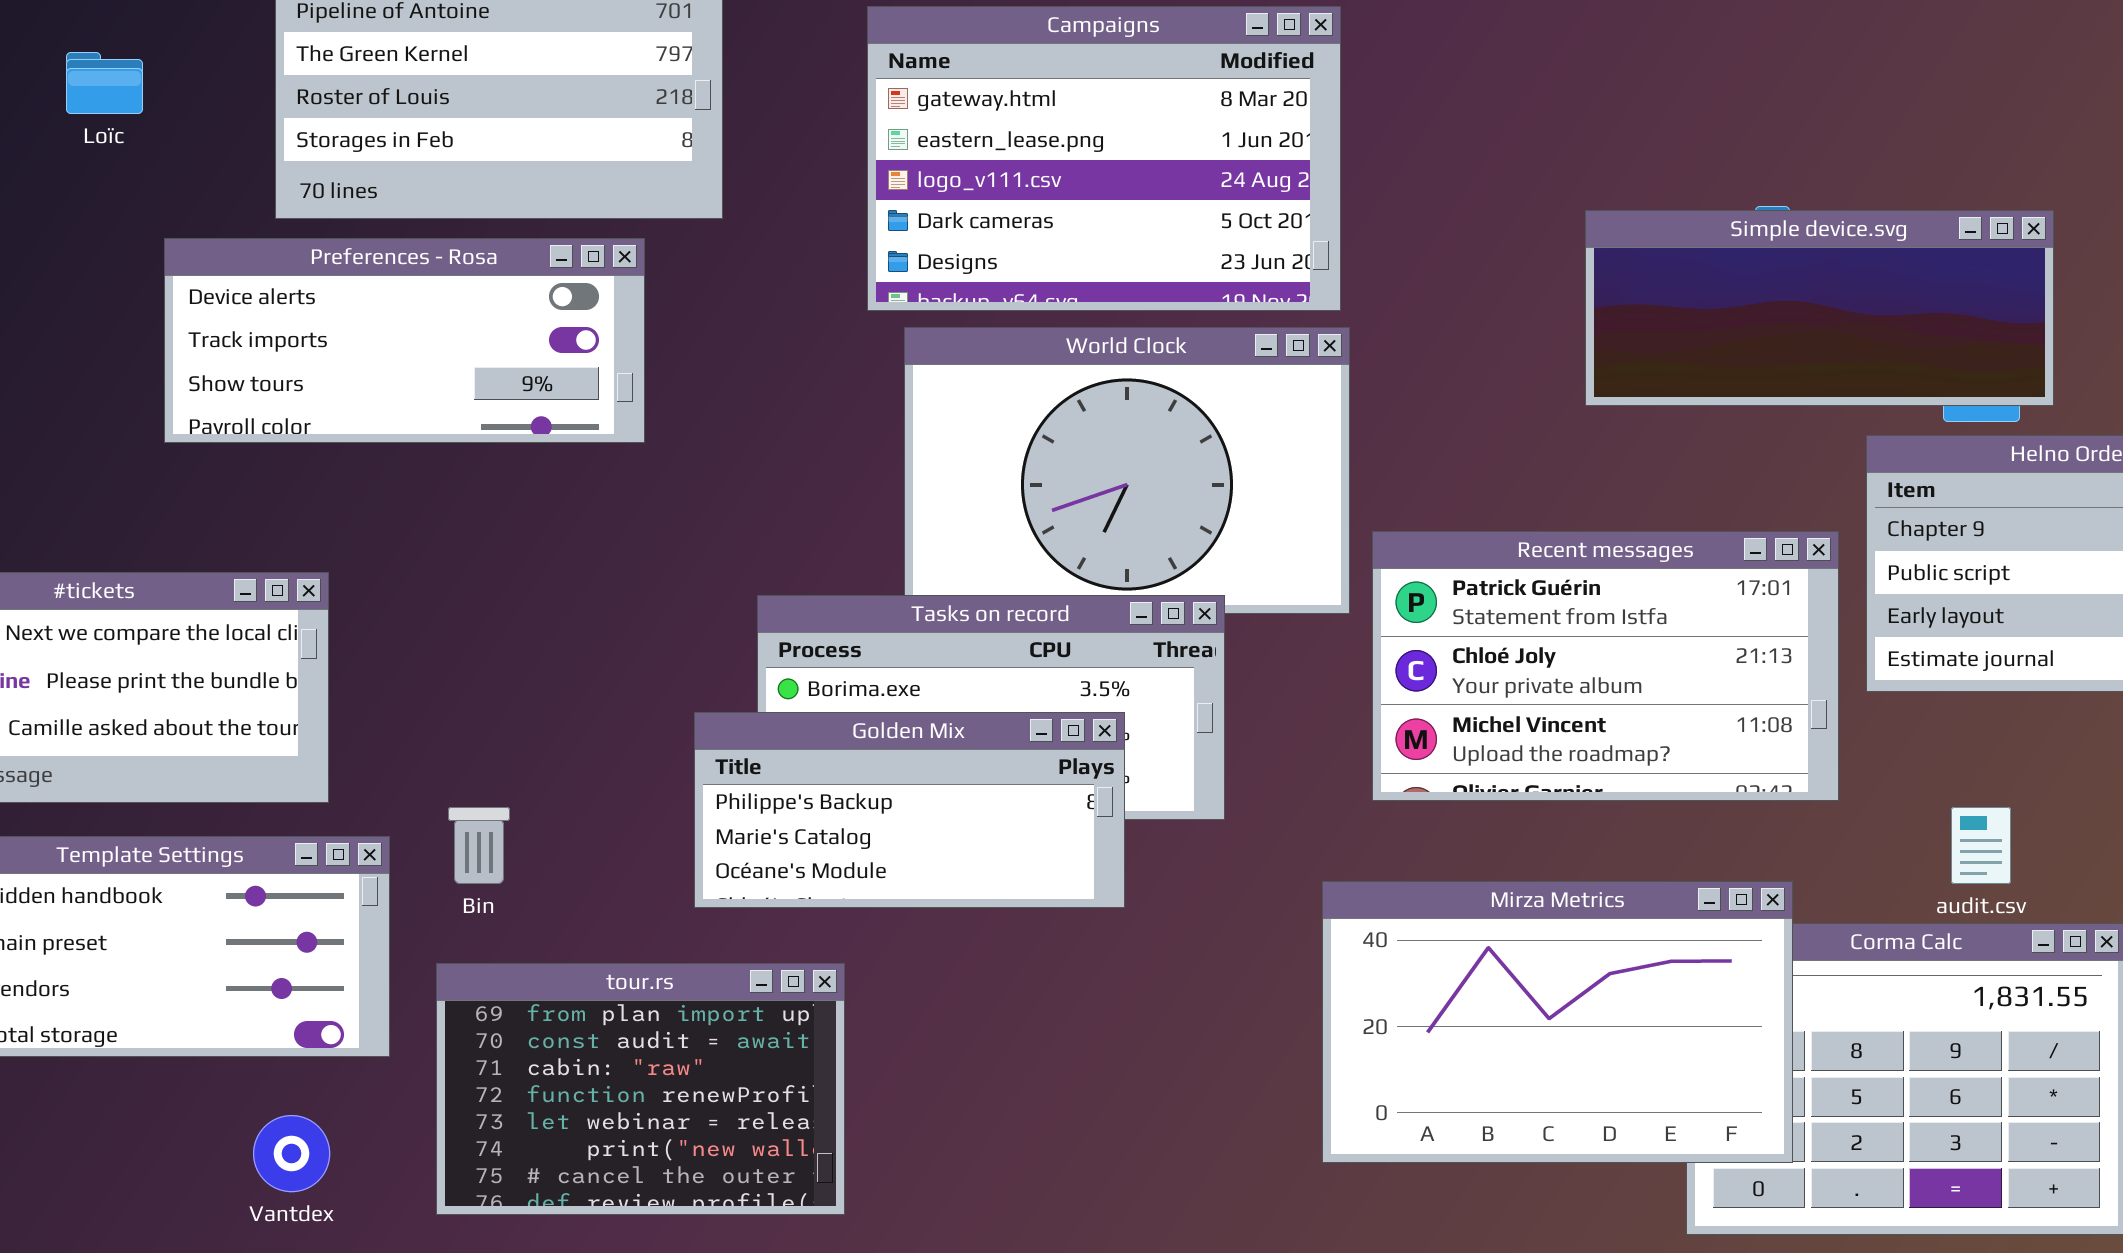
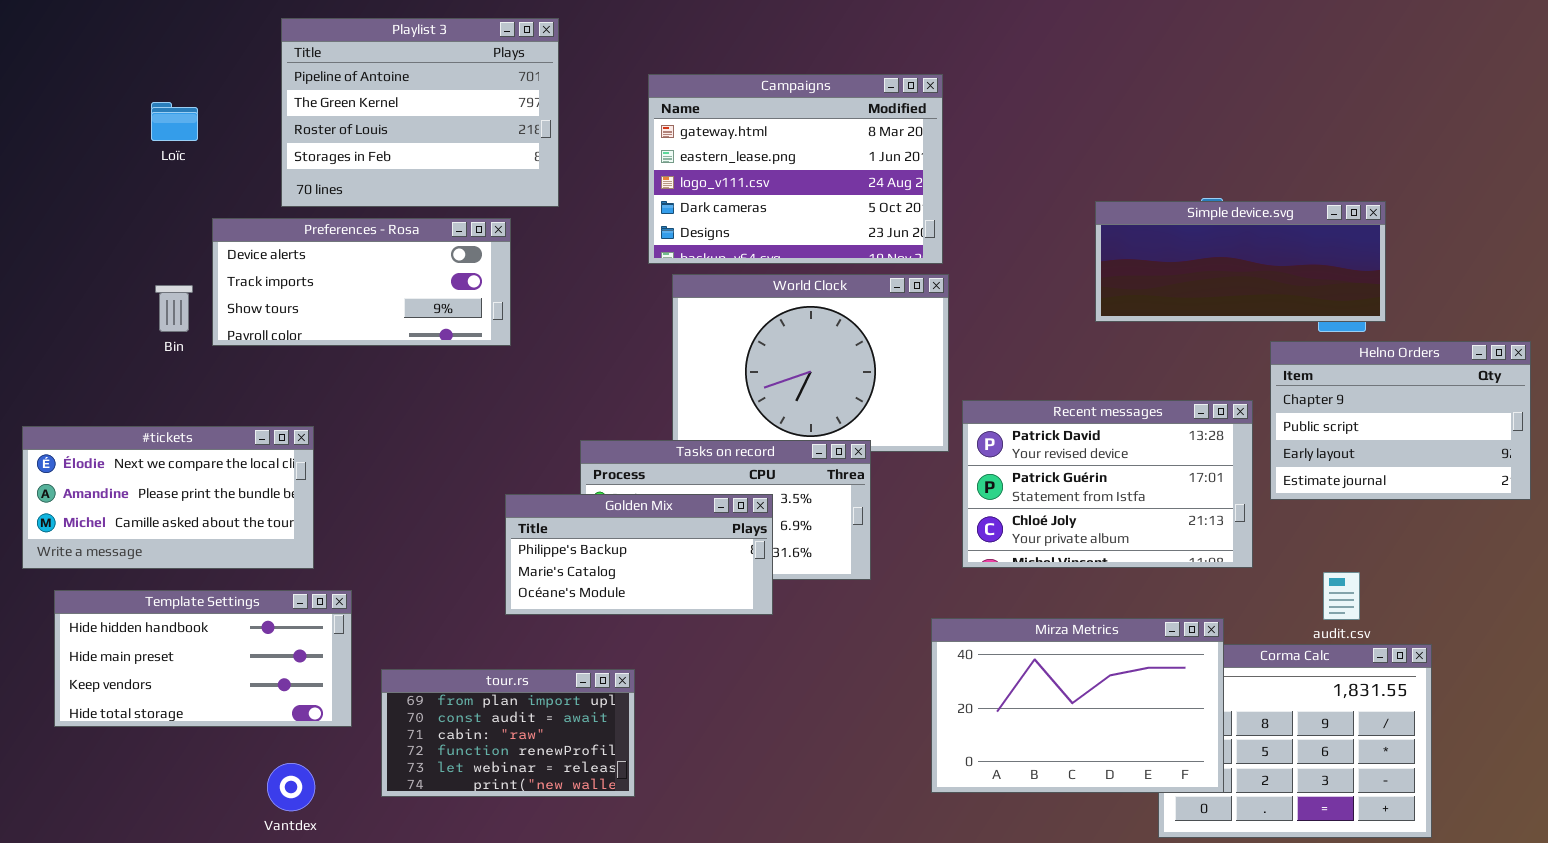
Recent messages: [1372,531,1839,801] -> [962,400,1253,568], scrolled up 1 row
Golden Mix: [694,712,1125,908] -> [505,494,773,615], moved
Bin: [448,807,510,884] -> [155,285,193,332], moved
tour.rs: [436,963,845,1215] -> [381,669,635,797], resized

